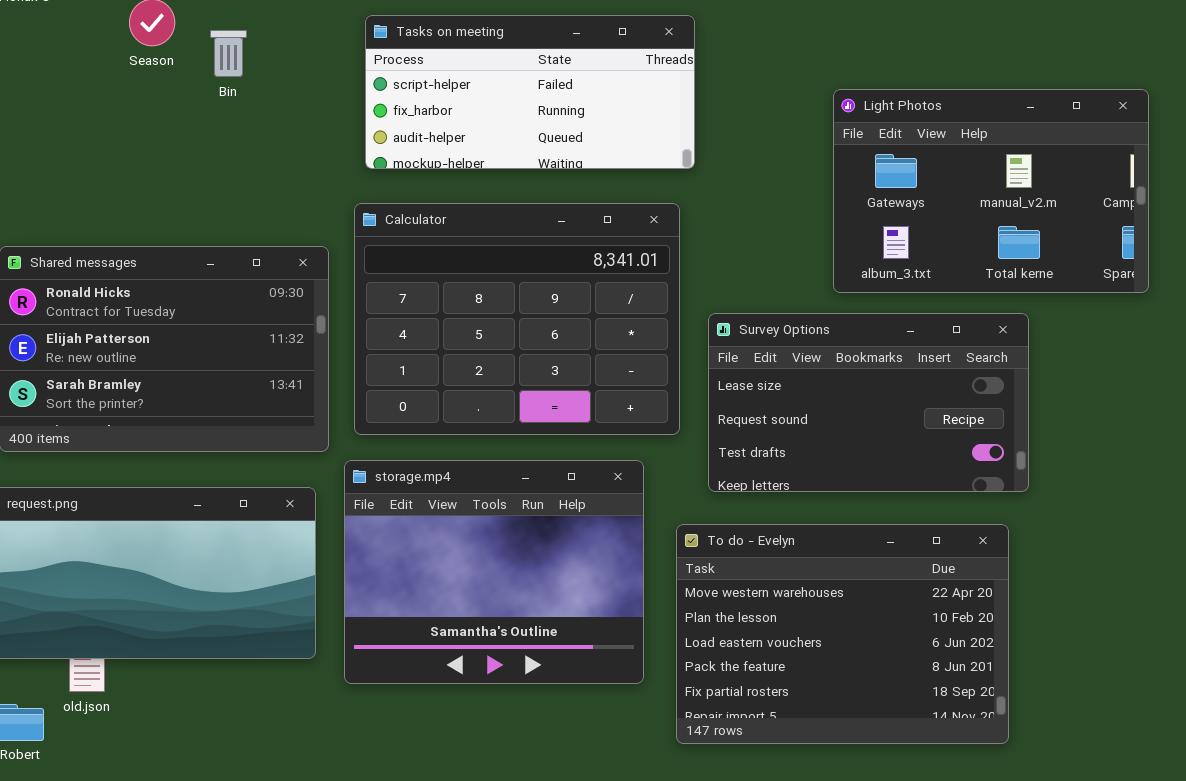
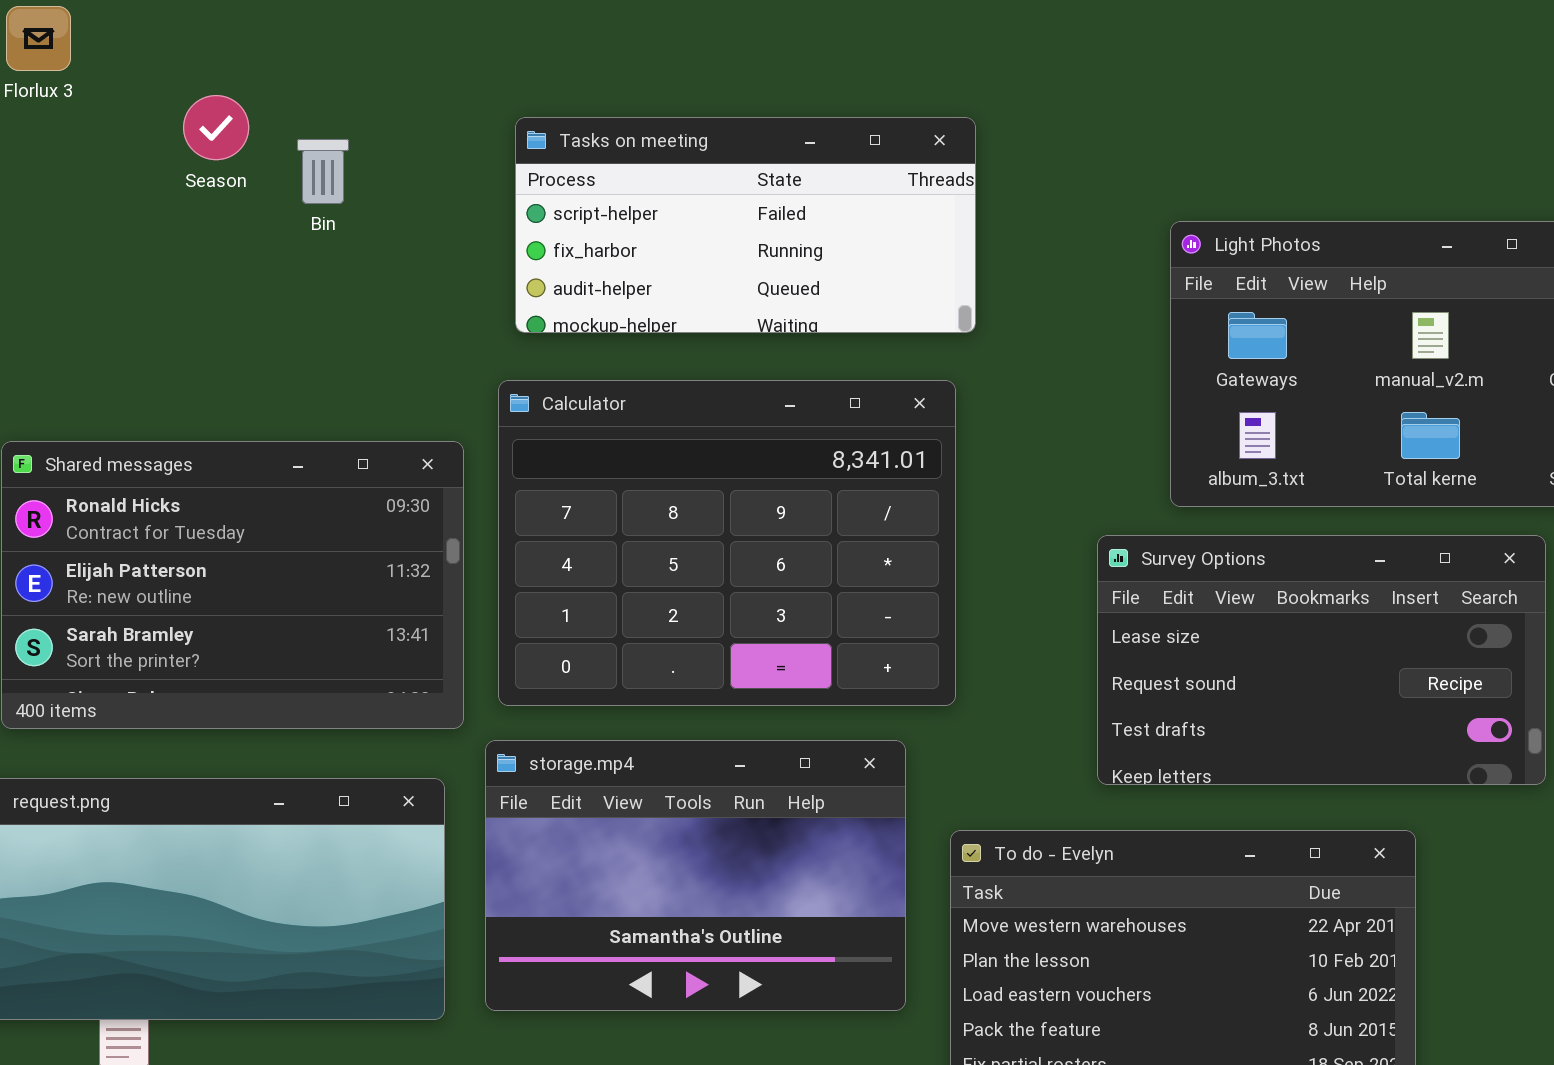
Survey Options: [708,313,1029,492] -> [1097,535,1546,785], moved
storage.mp4: [344,460,644,684] -> [485,740,906,1011], resized

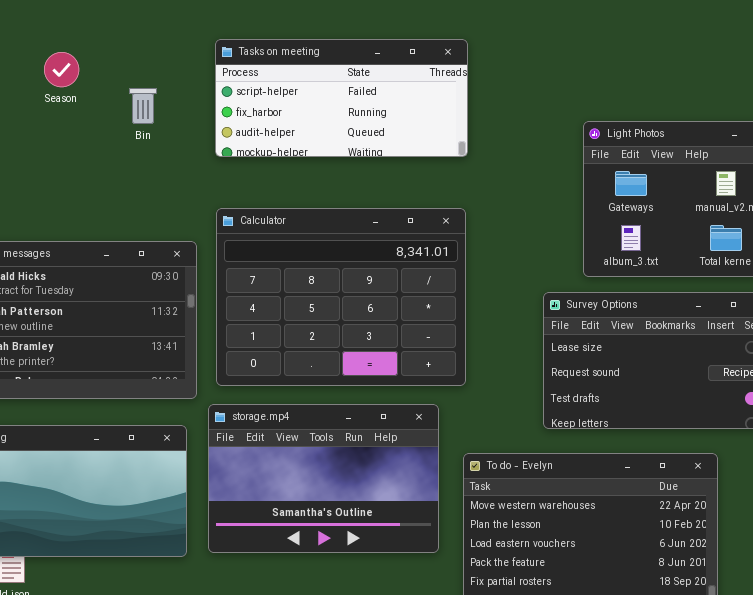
Tasks on meeting: [515,117,976,333] -> [215,39,468,157], moved
Bin: [297,139,349,204] -> [129,88,157,124], moved

